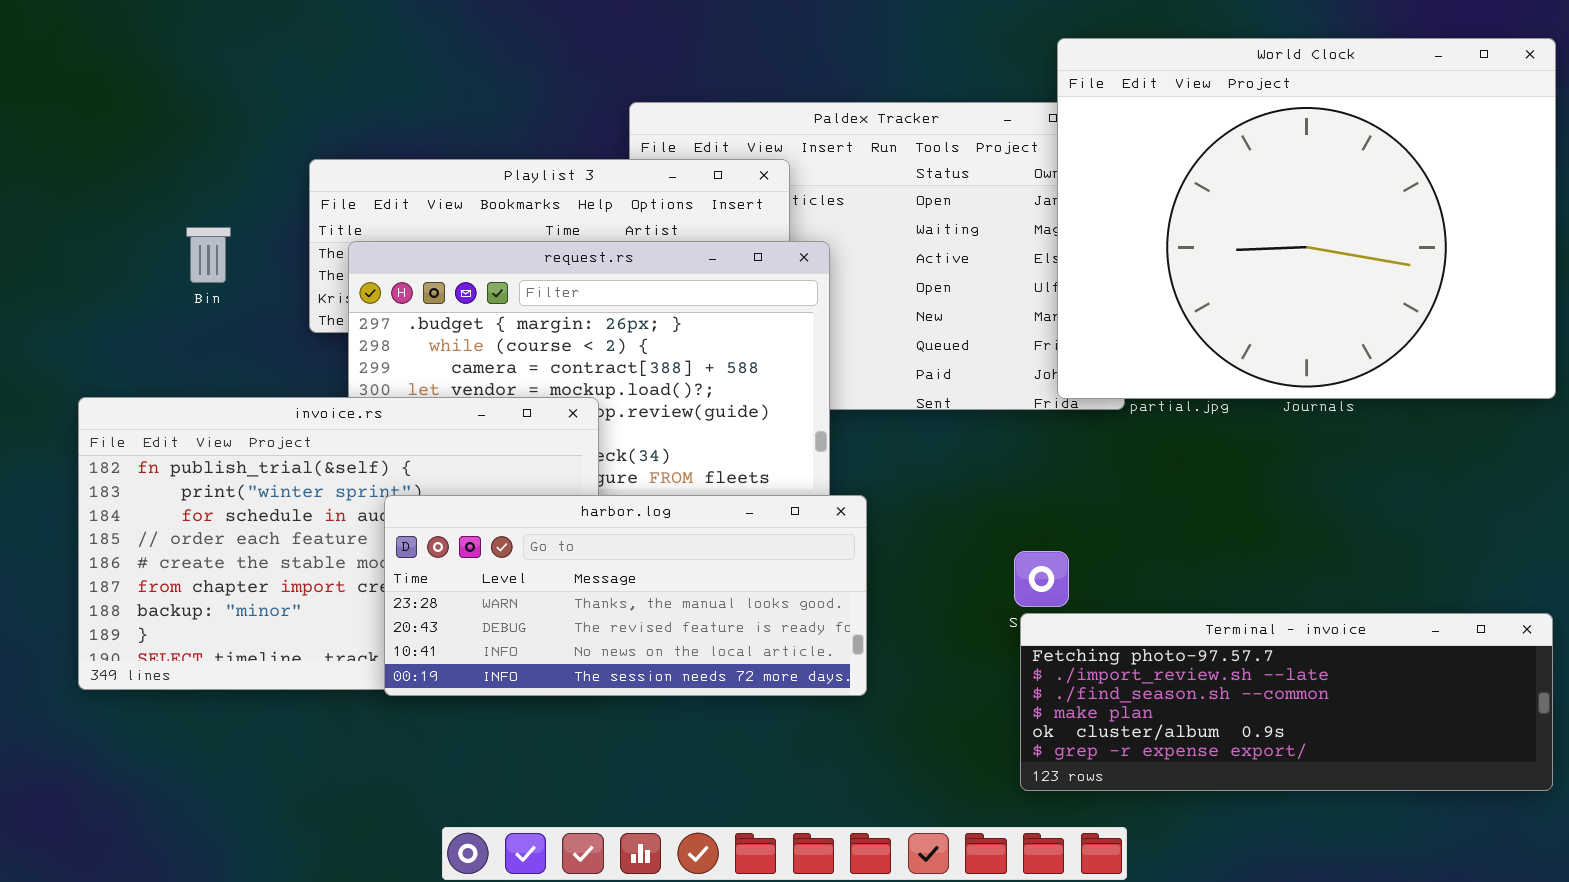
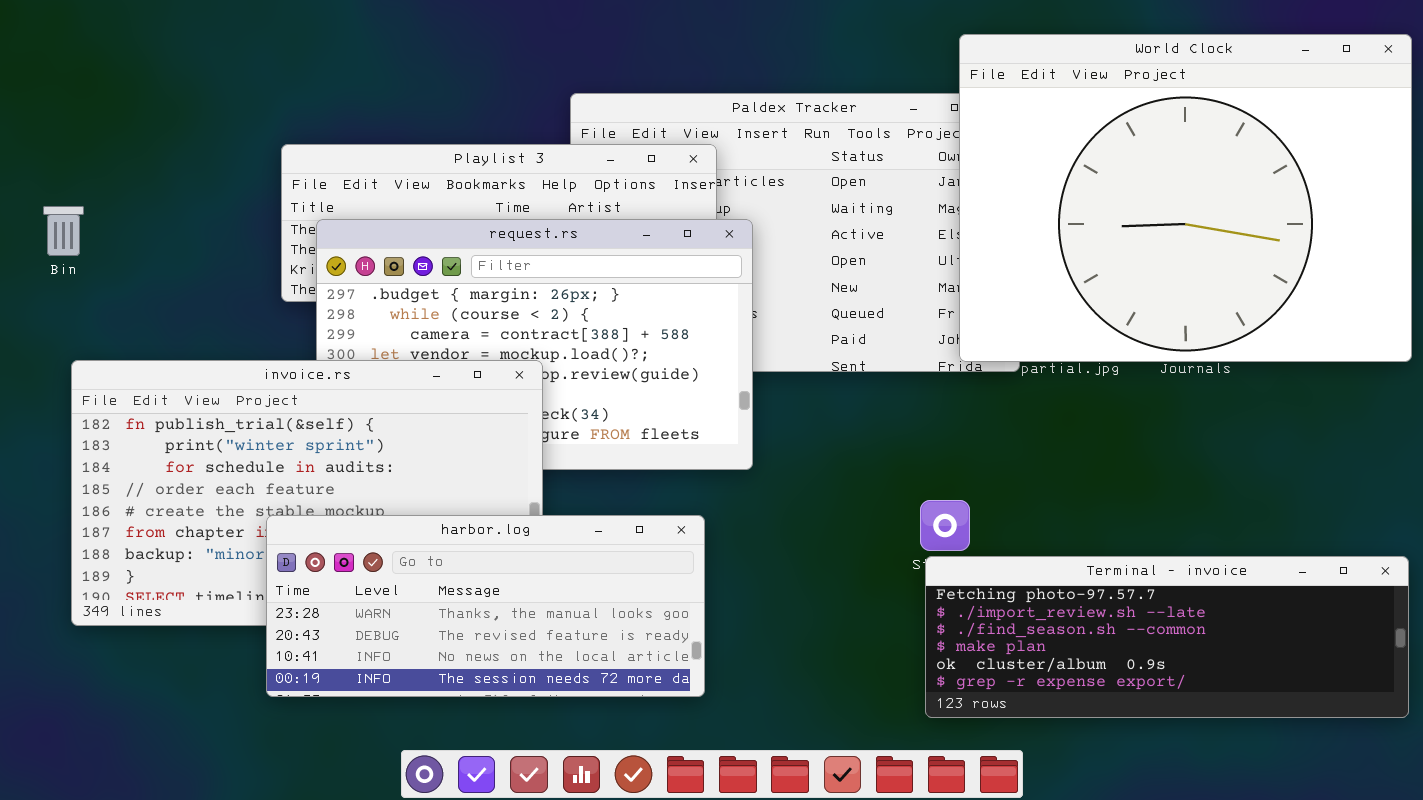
Bin: [186,227,231,283] -> [43,206,84,256], moved
harbor.log: [384,495,867,696] -> [266,515,705,697], moved

